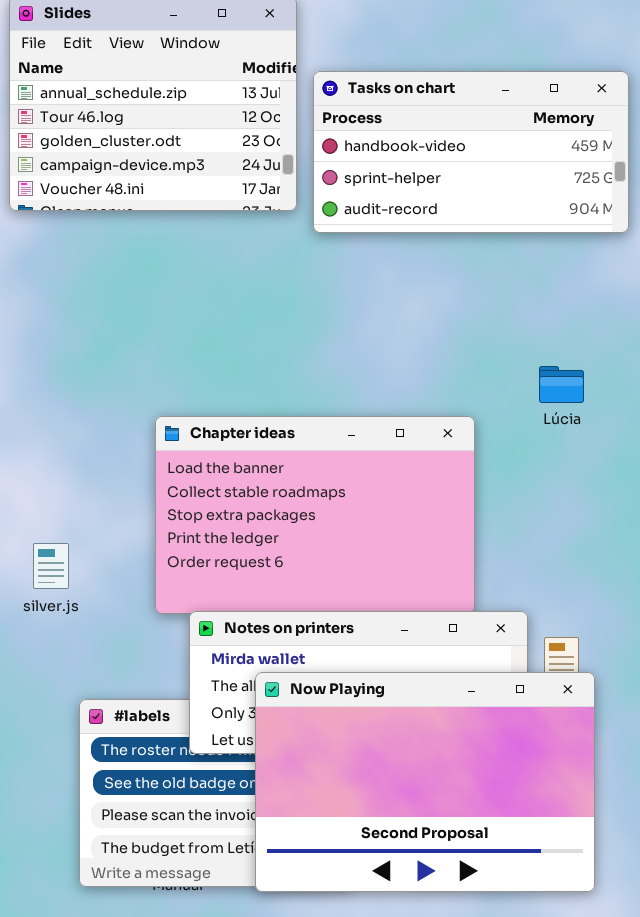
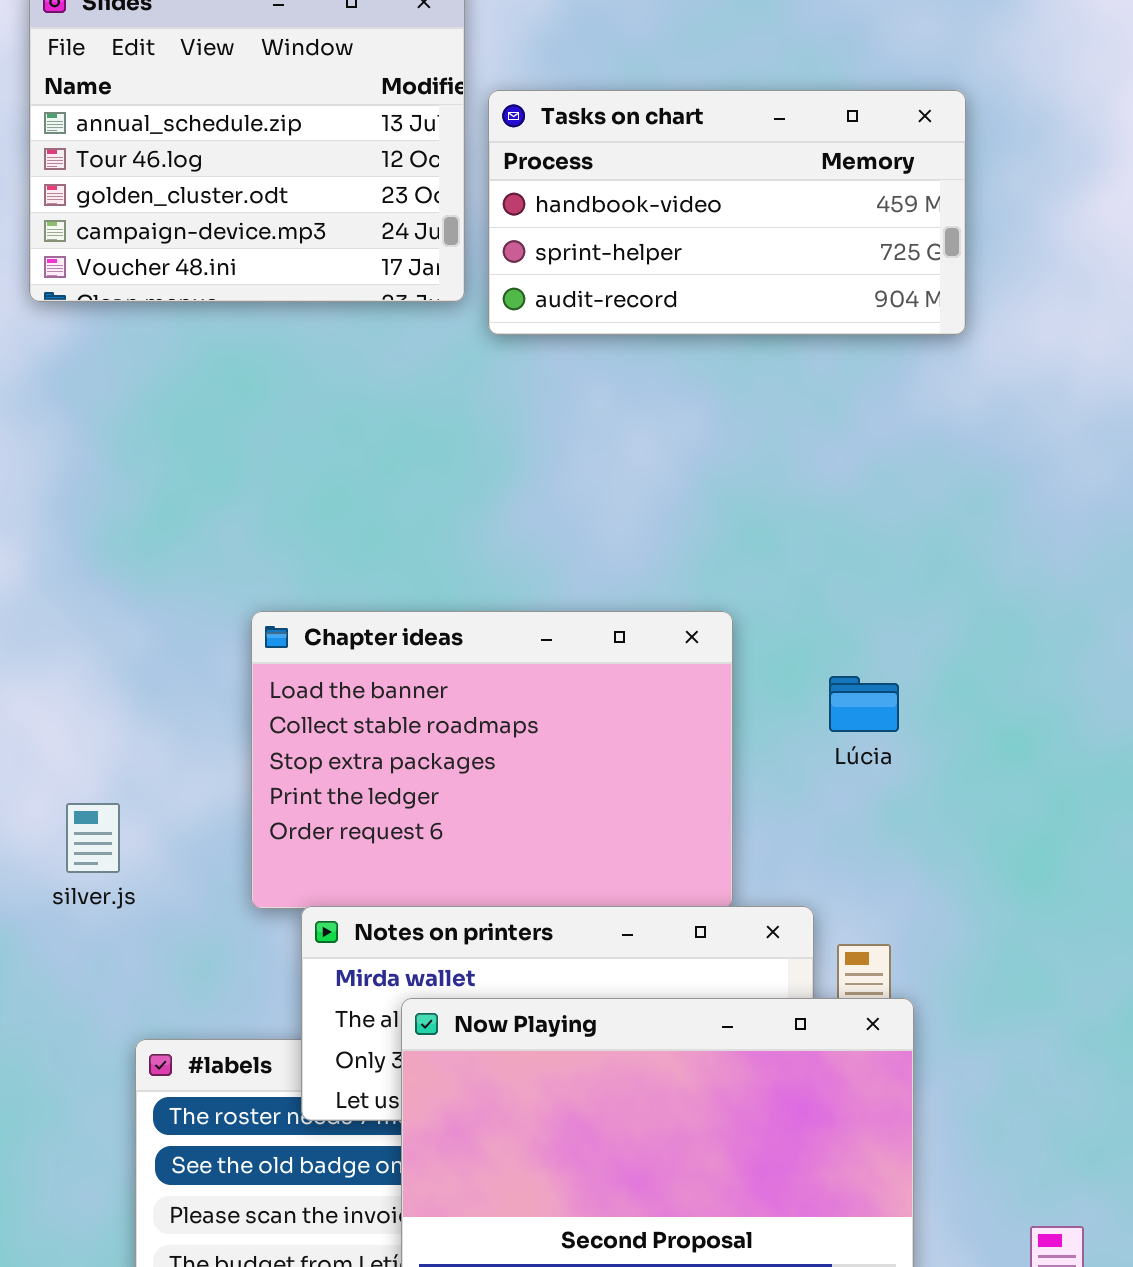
Lúcia: [539,366,584,403] -> [829,676,899,732], moved

